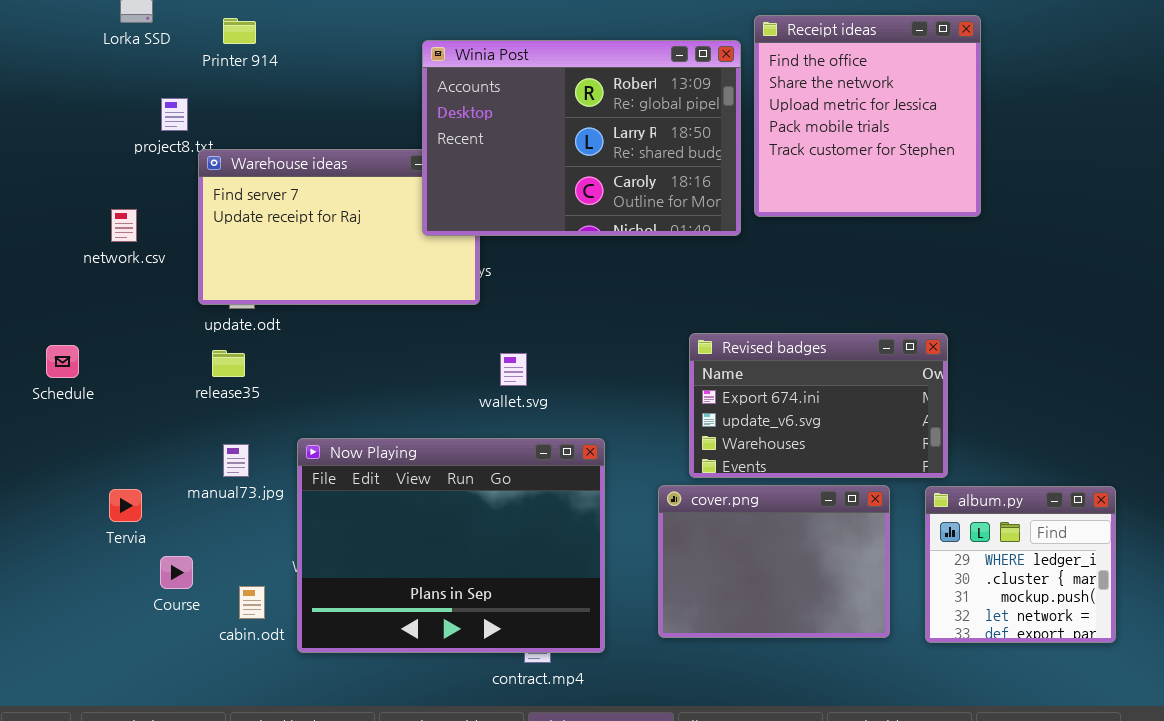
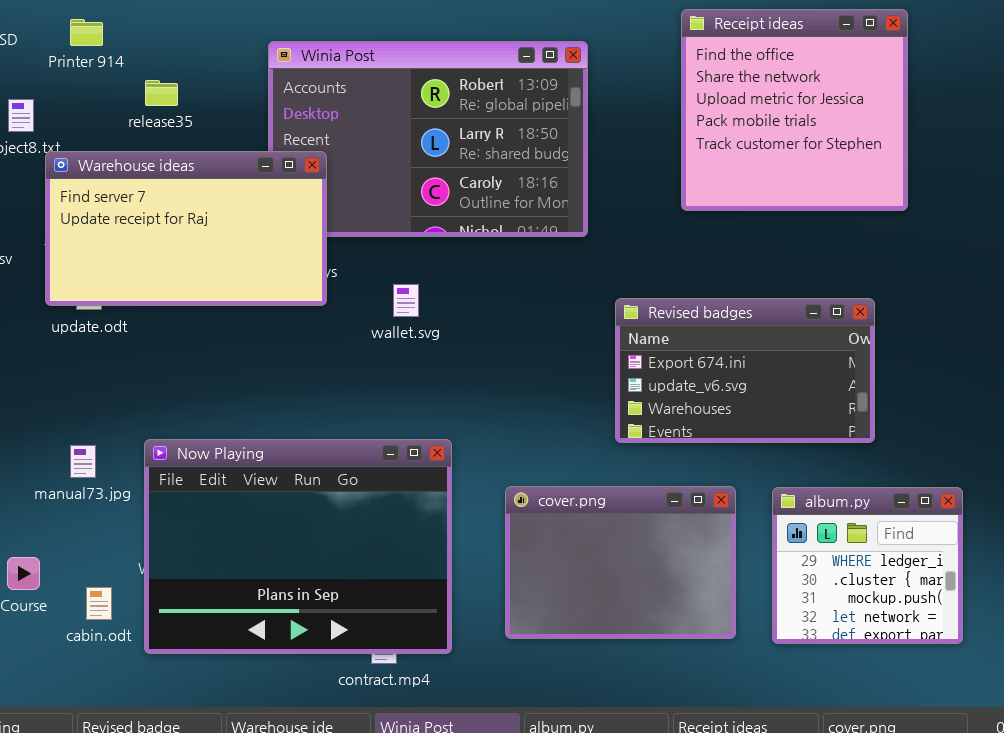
Receipt ideas: [754,15,981,217] -> [681,9,908,211], moved
Warehouse ideas: [198,149,480,305] -> [45,151,327,306], raised
Revised badges: [689,333,948,478] -> [615,298,875,443], moved
release35: [212,350,245,377] -> [145,80,178,106], moved
wallet.svg: [500,353,527,386] -> [393,284,419,317], moved

